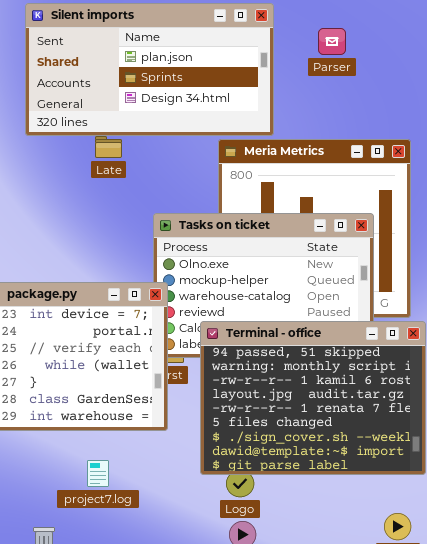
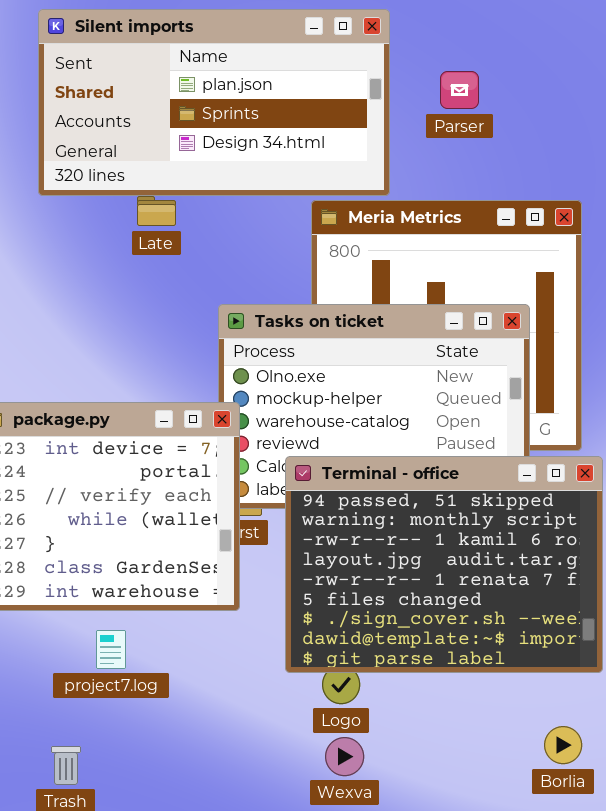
Parser: [318,28,346,55] -> [440,71,479,109], moved
project7.log: [87,460,109,487] -> [96,630,126,669], moved

